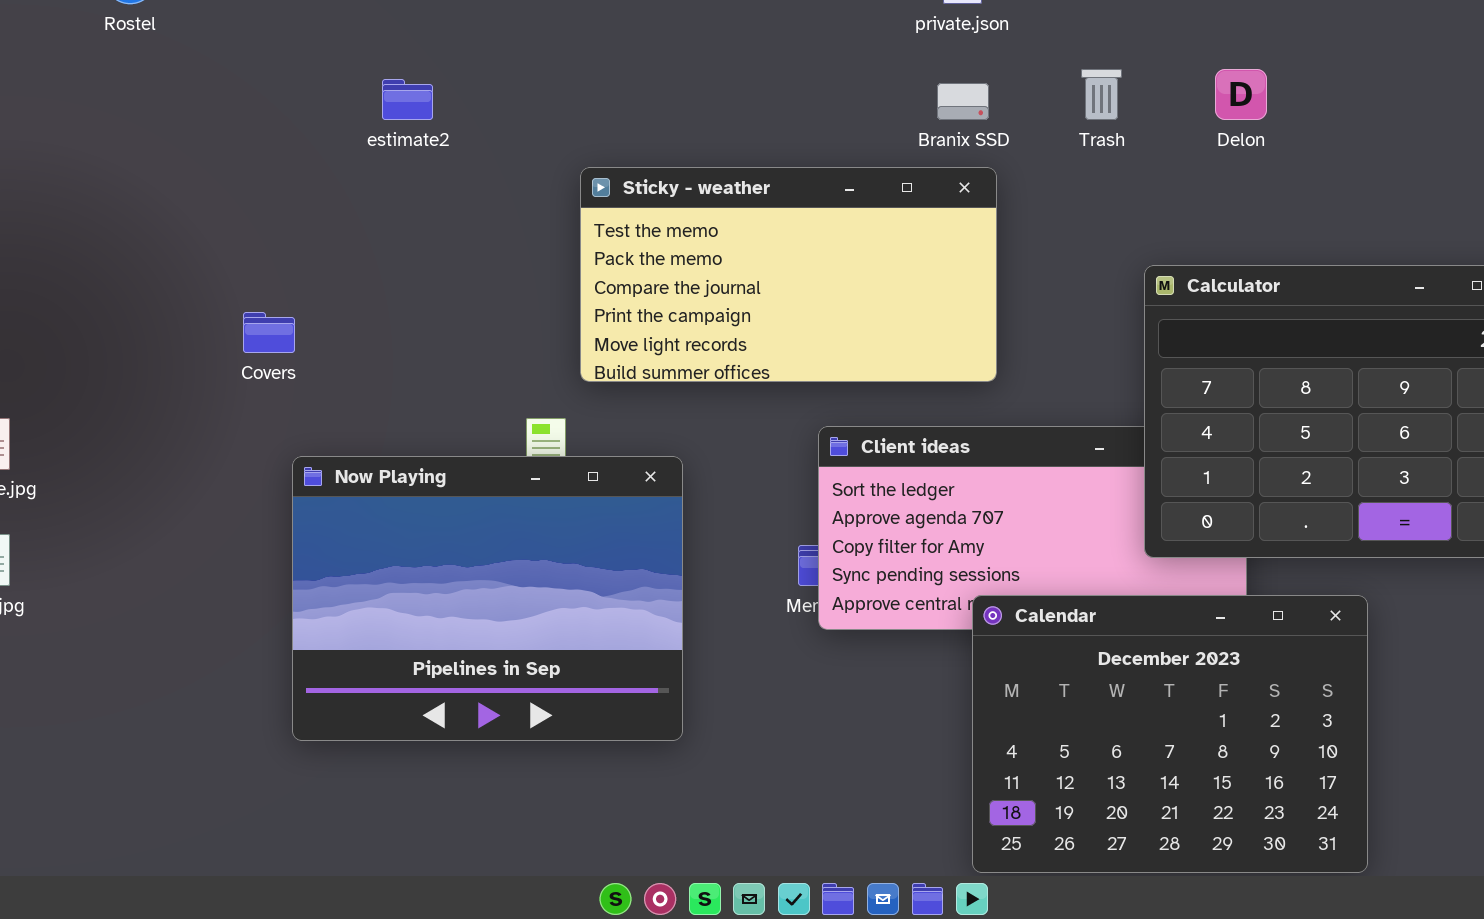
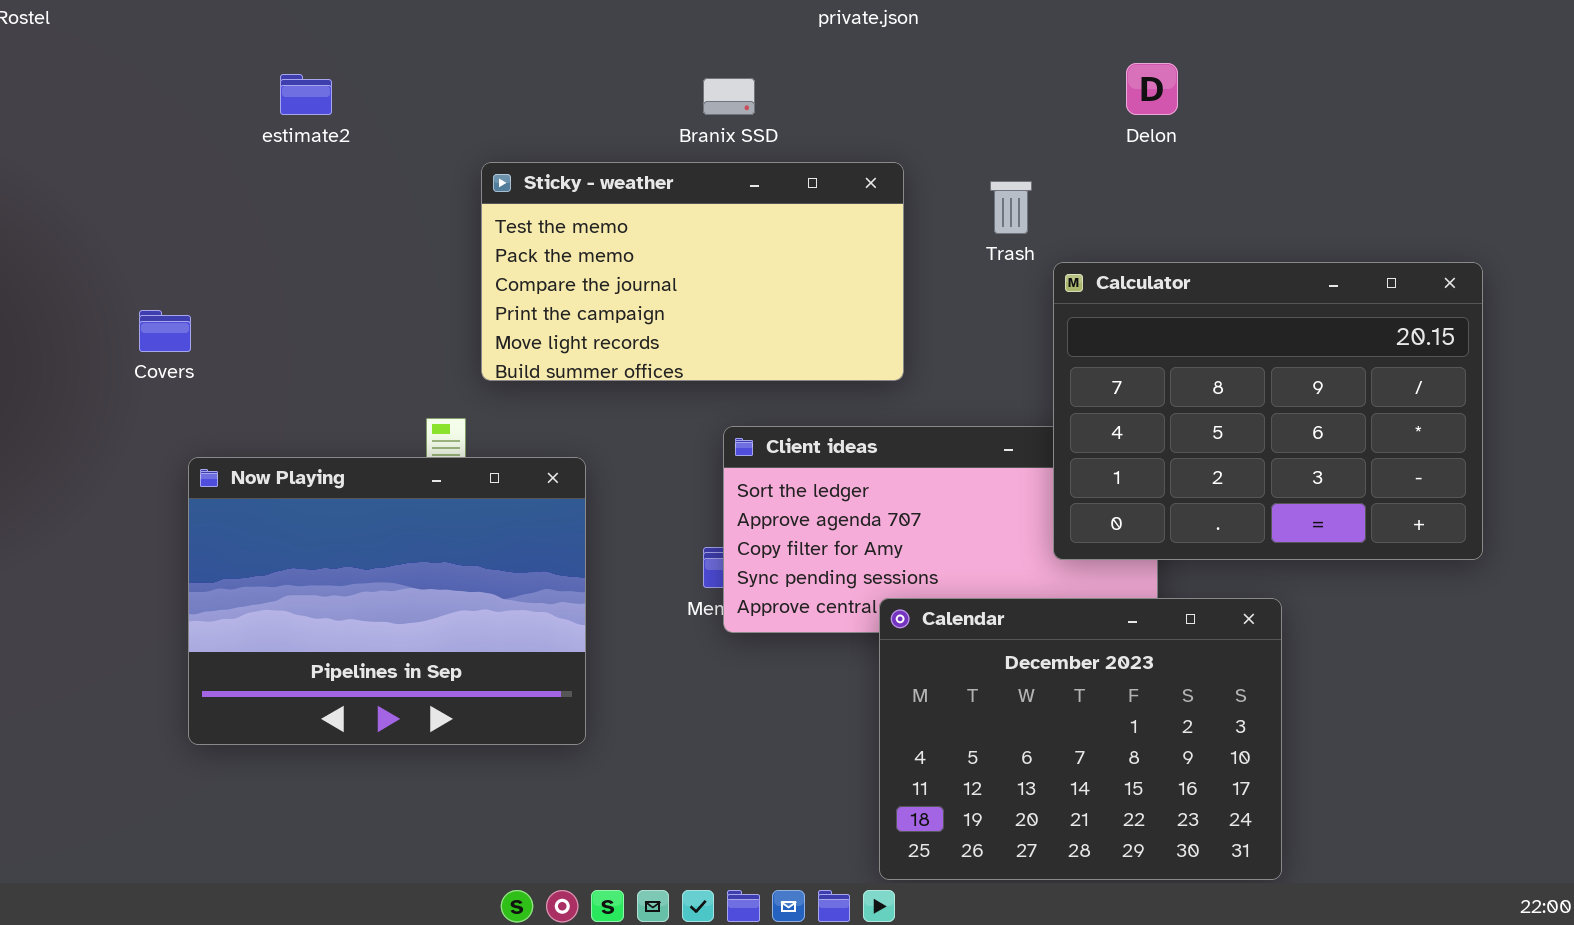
Trash: [1081,69,1122,120] -> [990,181,1032,234], moved
Branix SSD: [937,83,989,120] -> [703,78,755,115], moved

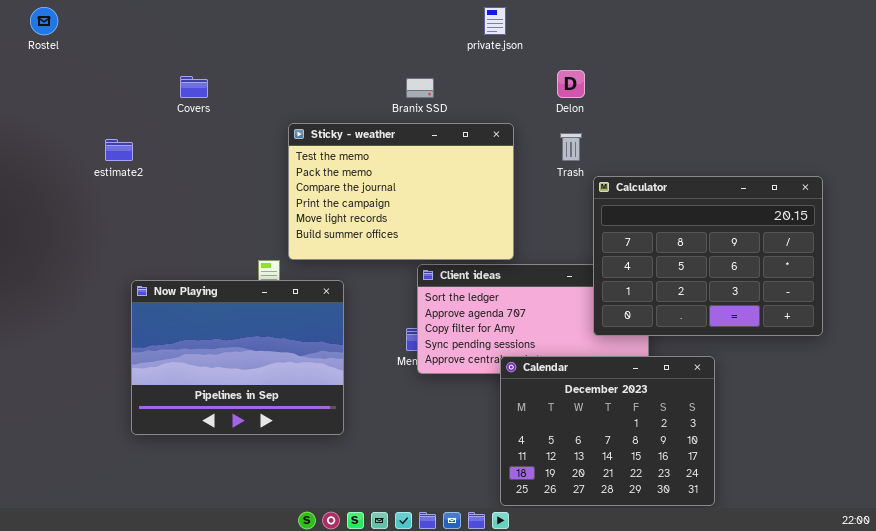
Delon: [1126,63,1178,115] -> [557,70,585,98], moved
estimate2: [280,74,332,115] -> [105,139,133,161], moved
Sticky - weather: [481,162,904,381] -> [288,123,514,260], resized
Covers: [139,310,191,352] -> [180,76,208,98], moved

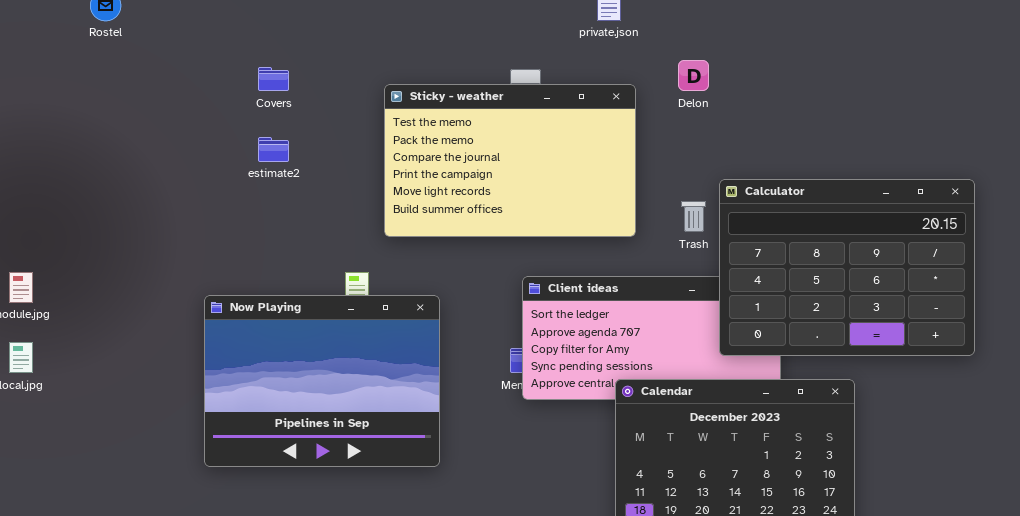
Sticky - weather: [288,123,514,260] -> [384,84,636,237], moved
Trash: [560,133,582,161] -> [681,201,706,232], moved
estimate2: [105,139,133,161] -> [258,137,289,162], moved

